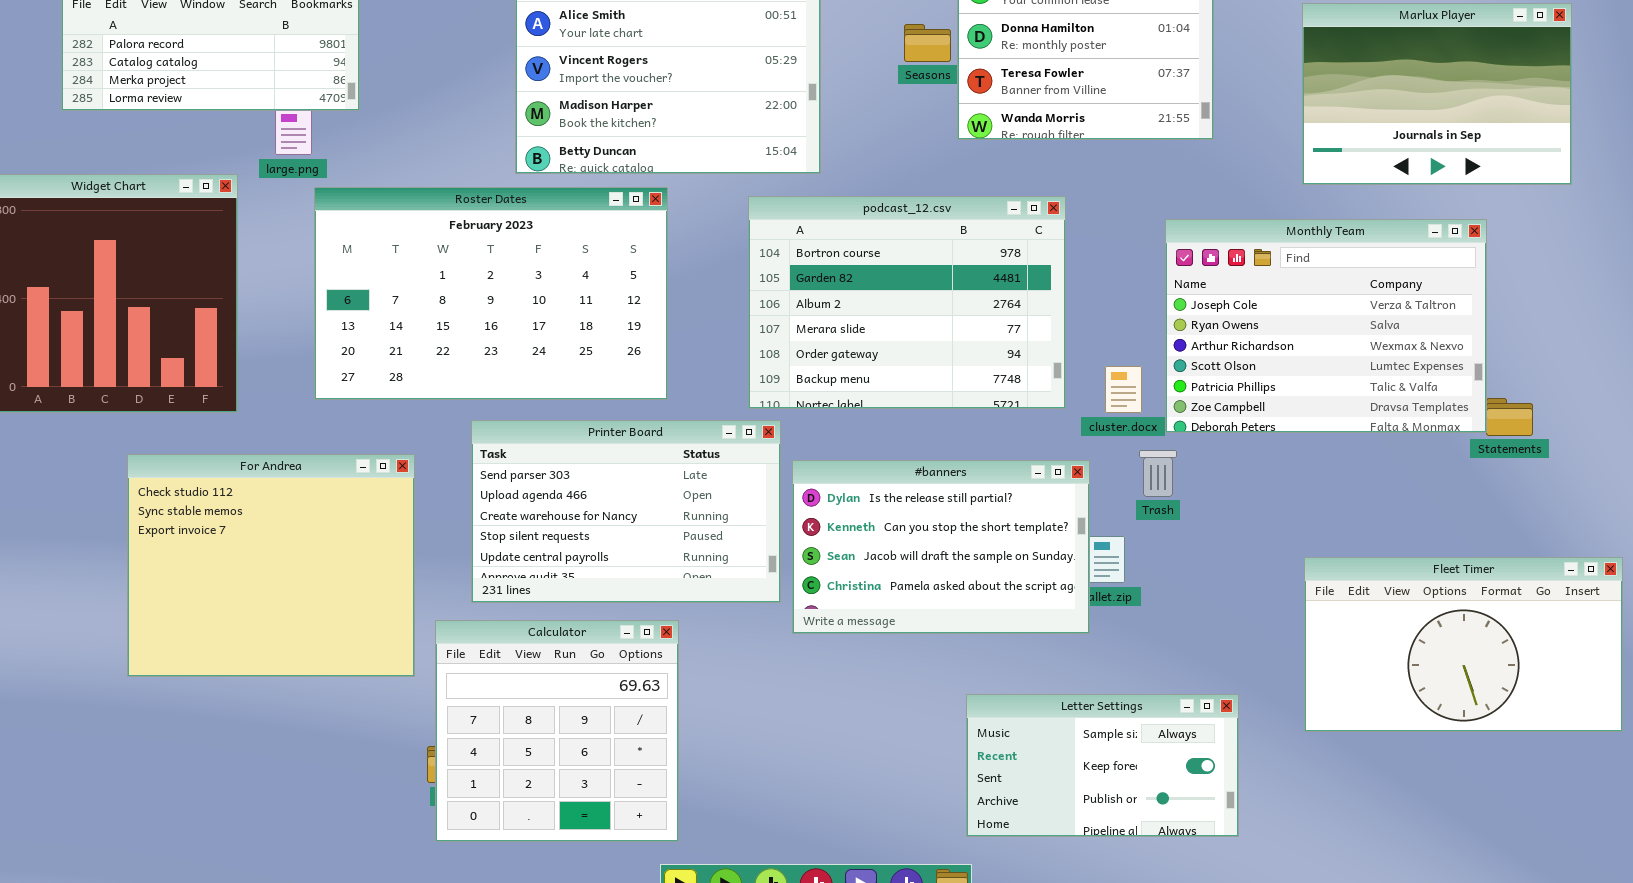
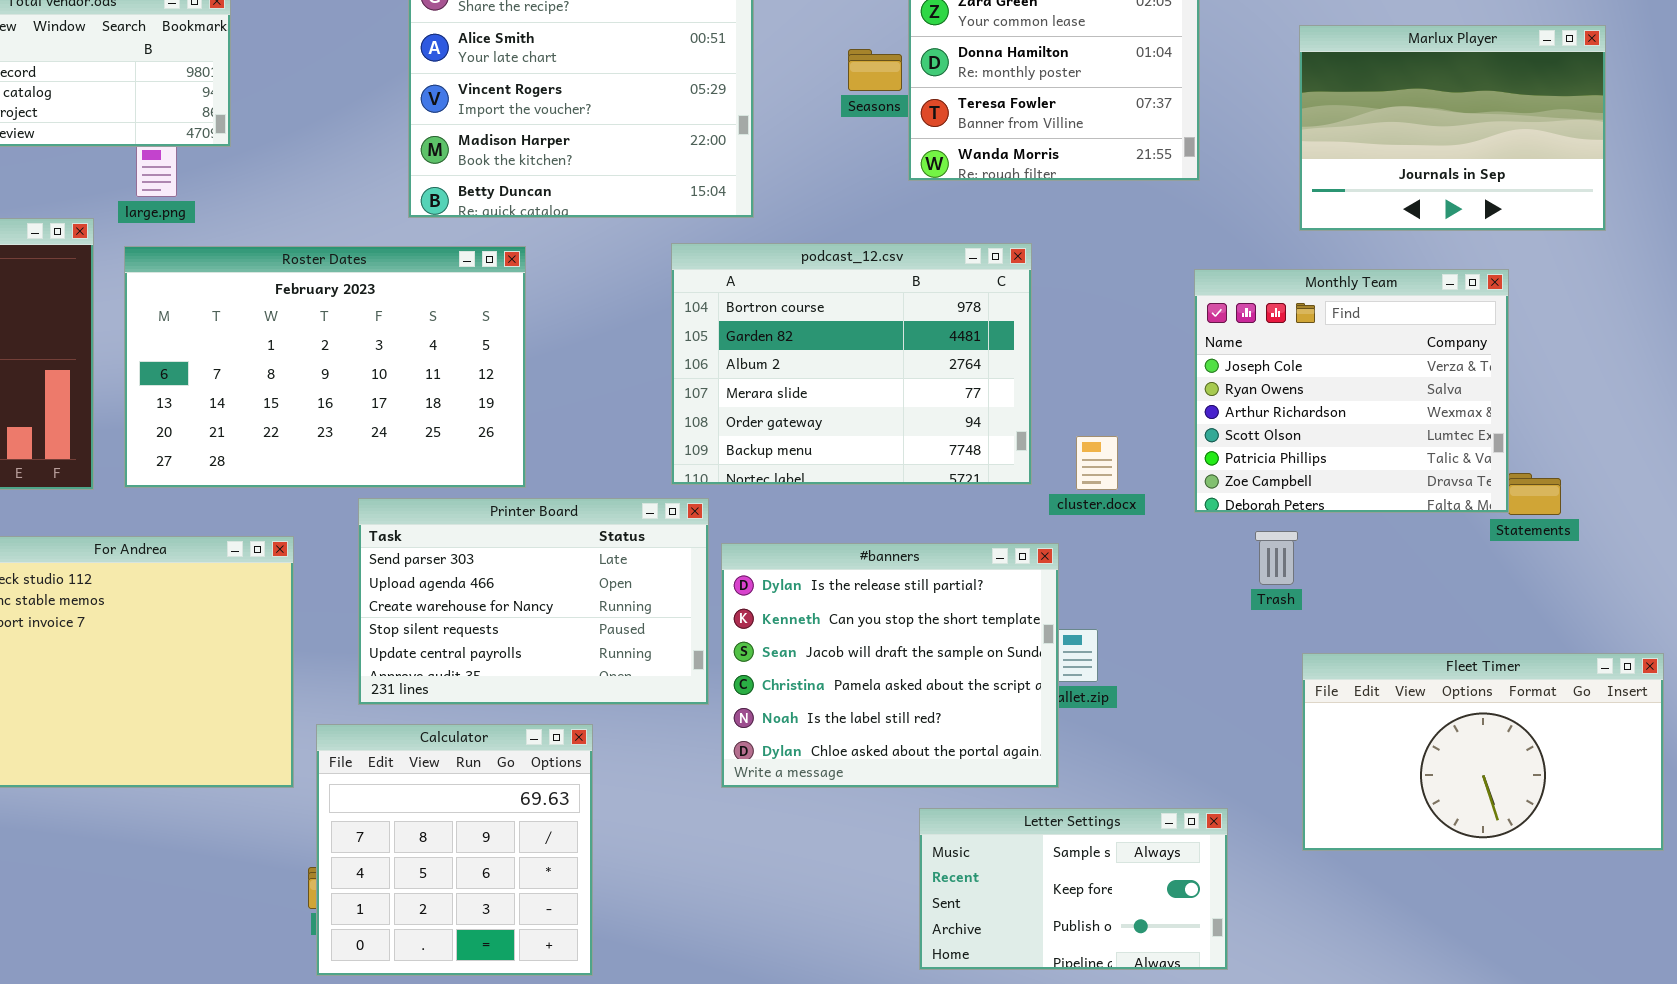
Roster Dates: [314,187,668,400] -> [124,246,526,488], moved
Monthly Team: [1165,219,1487,433] -> [1194,269,1509,513], resized
Trash: [1139,450,1177,497] -> [1255,531,1298,585], moved
#banners: [792,460,1090,634] -> [721,543,1059,788], resized

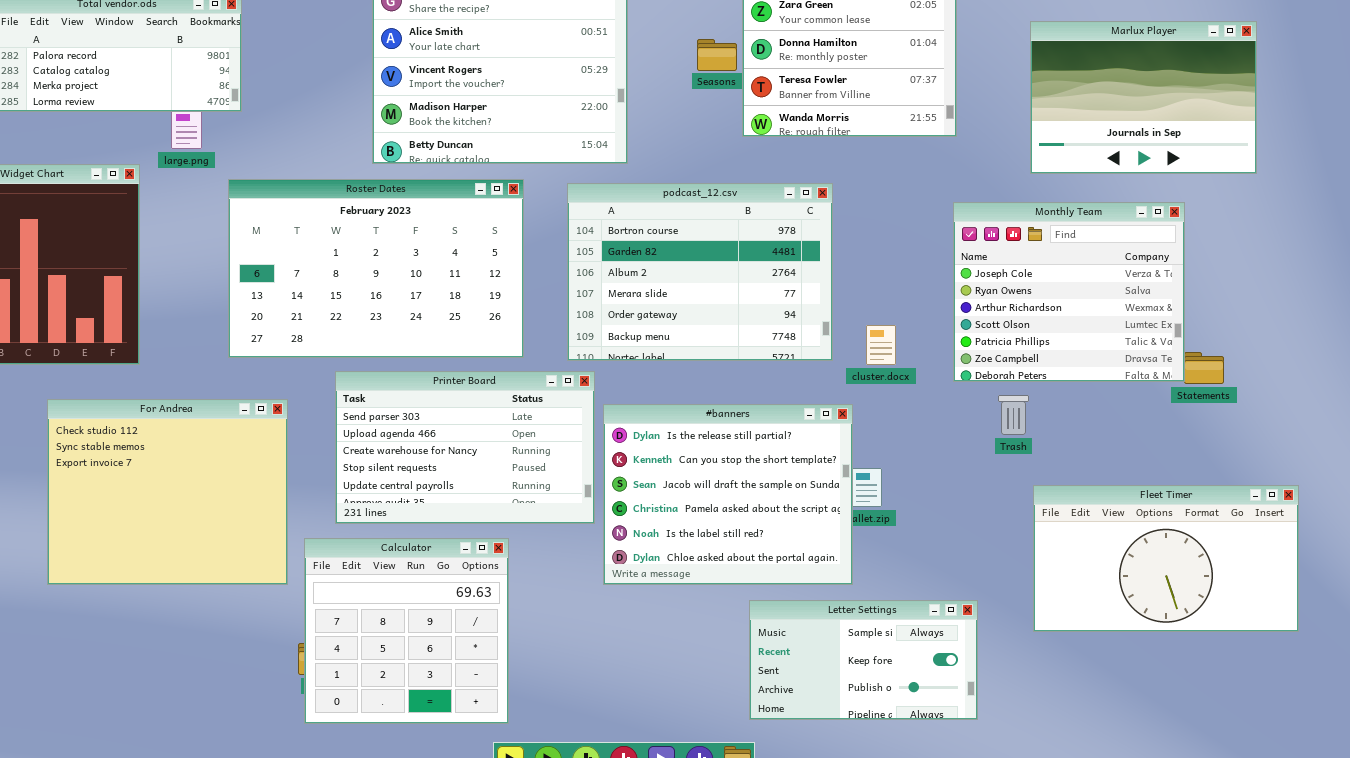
Roster Dates: [124,246,526,488] -> [228,179,524,358], moved

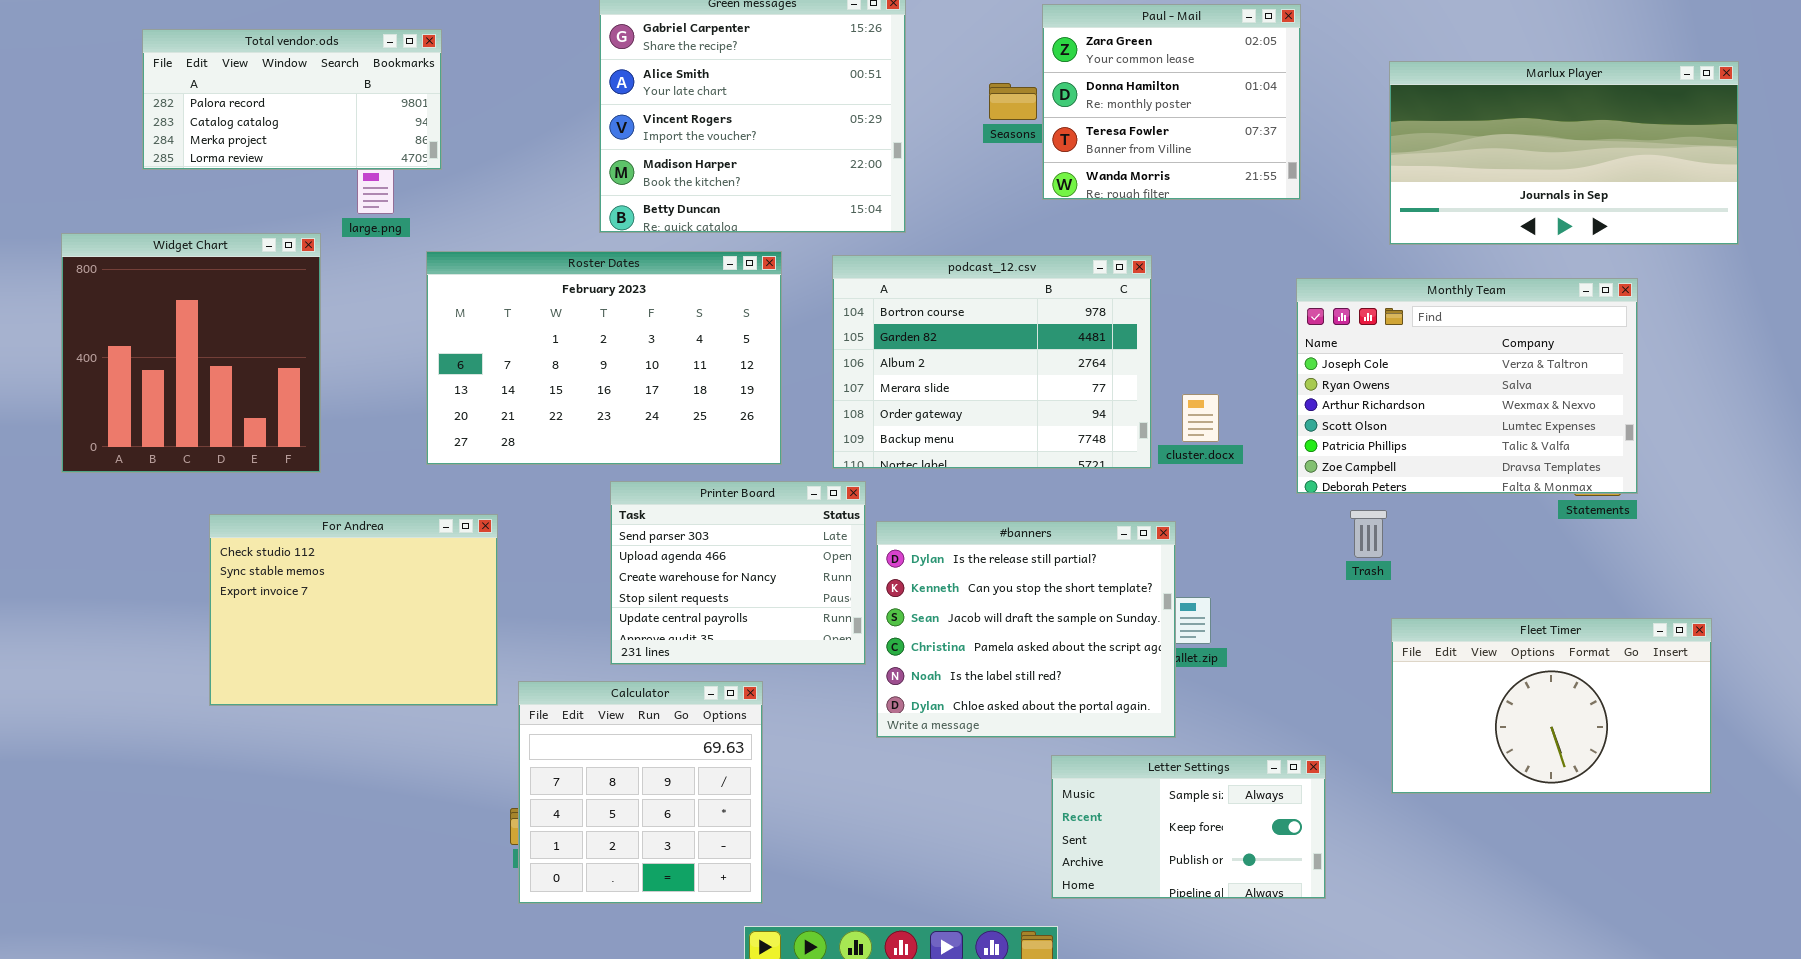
Marlux Player: [1030,21,1257,174] -> [1389,61,1739,245], resized
Monthly Team: [953,202,1185,382] -> [1296,278,1638,494], resized
cluster.docx: [866,325,896,365] -> [1182,394,1219,442], moved
Printer Board: [335,371,595,524] -> [610,481,866,665], resized
For Andrea: [47,399,288,585] -> [209,514,498,706], resized

